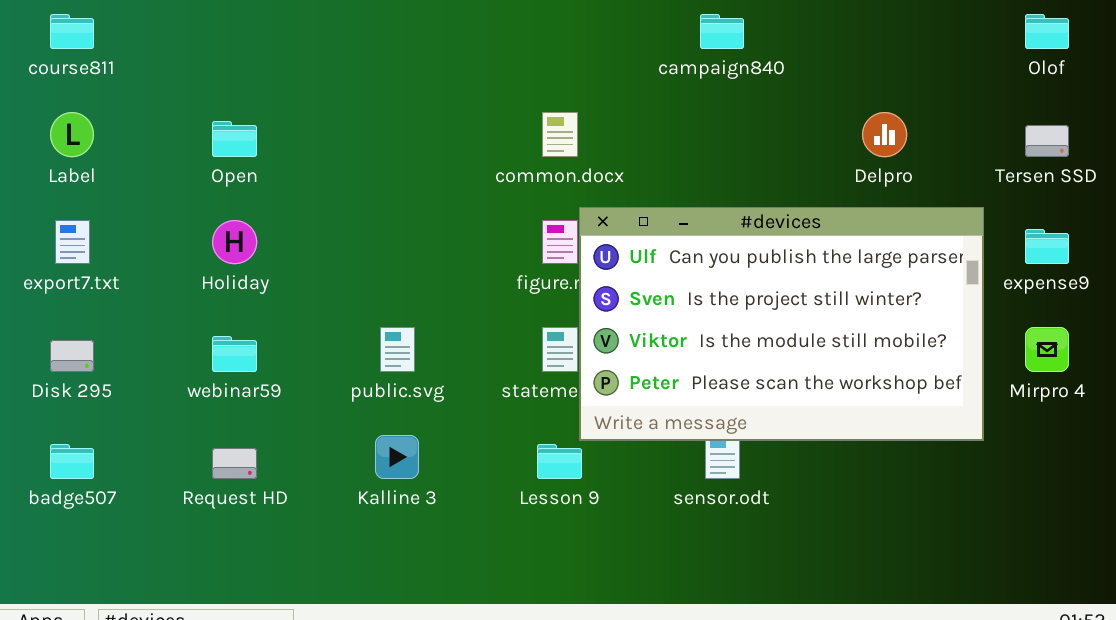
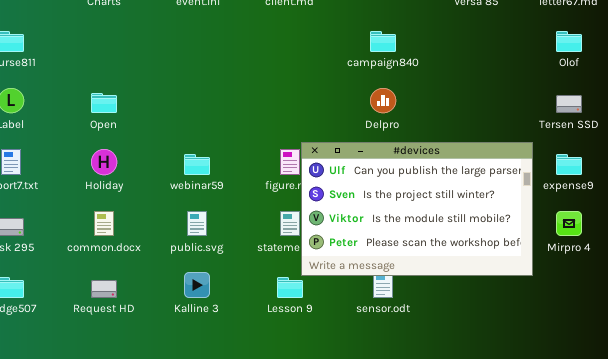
common.docx: [542,112,578,157] -> [94,211,114,236], moved
Delpro: [862,112,907,157] -> [370,88,396,113], moved
webinar59: [212,336,257,372] -> [184,154,210,175], moved

